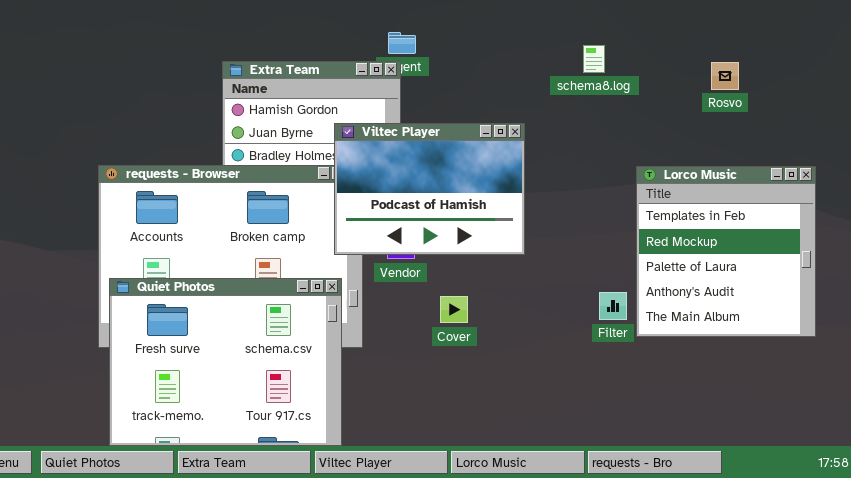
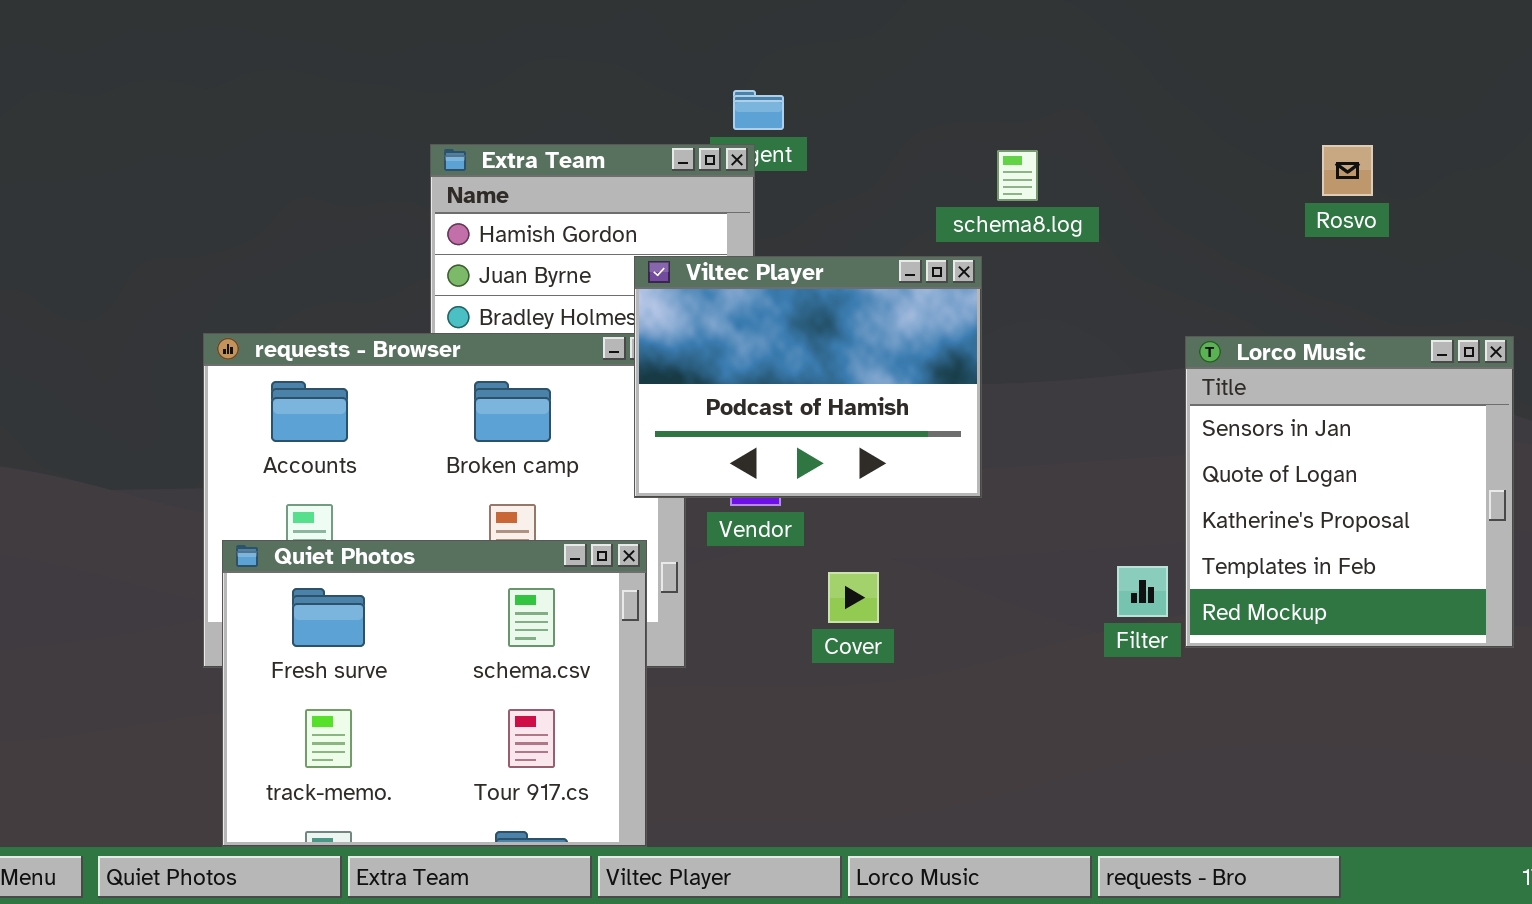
schema8.log: [583,45,605,73] -> [997,150,1038,201], moved
Lorco Music: [636,166,816,337] -> [1185,336,1514,648], scrolled up 3 rows

